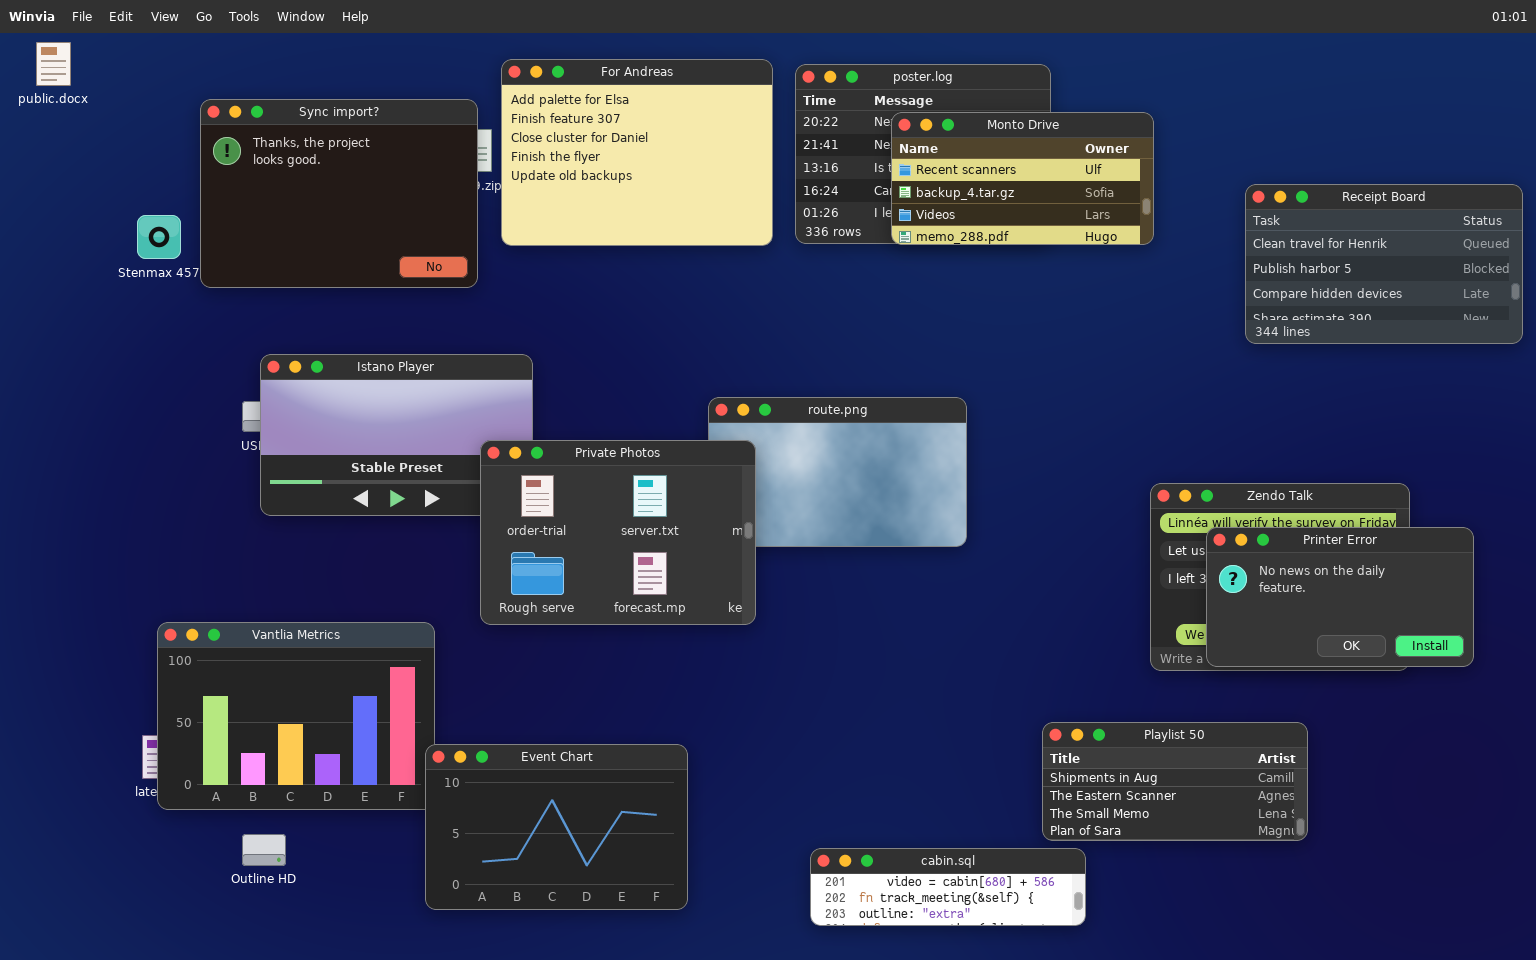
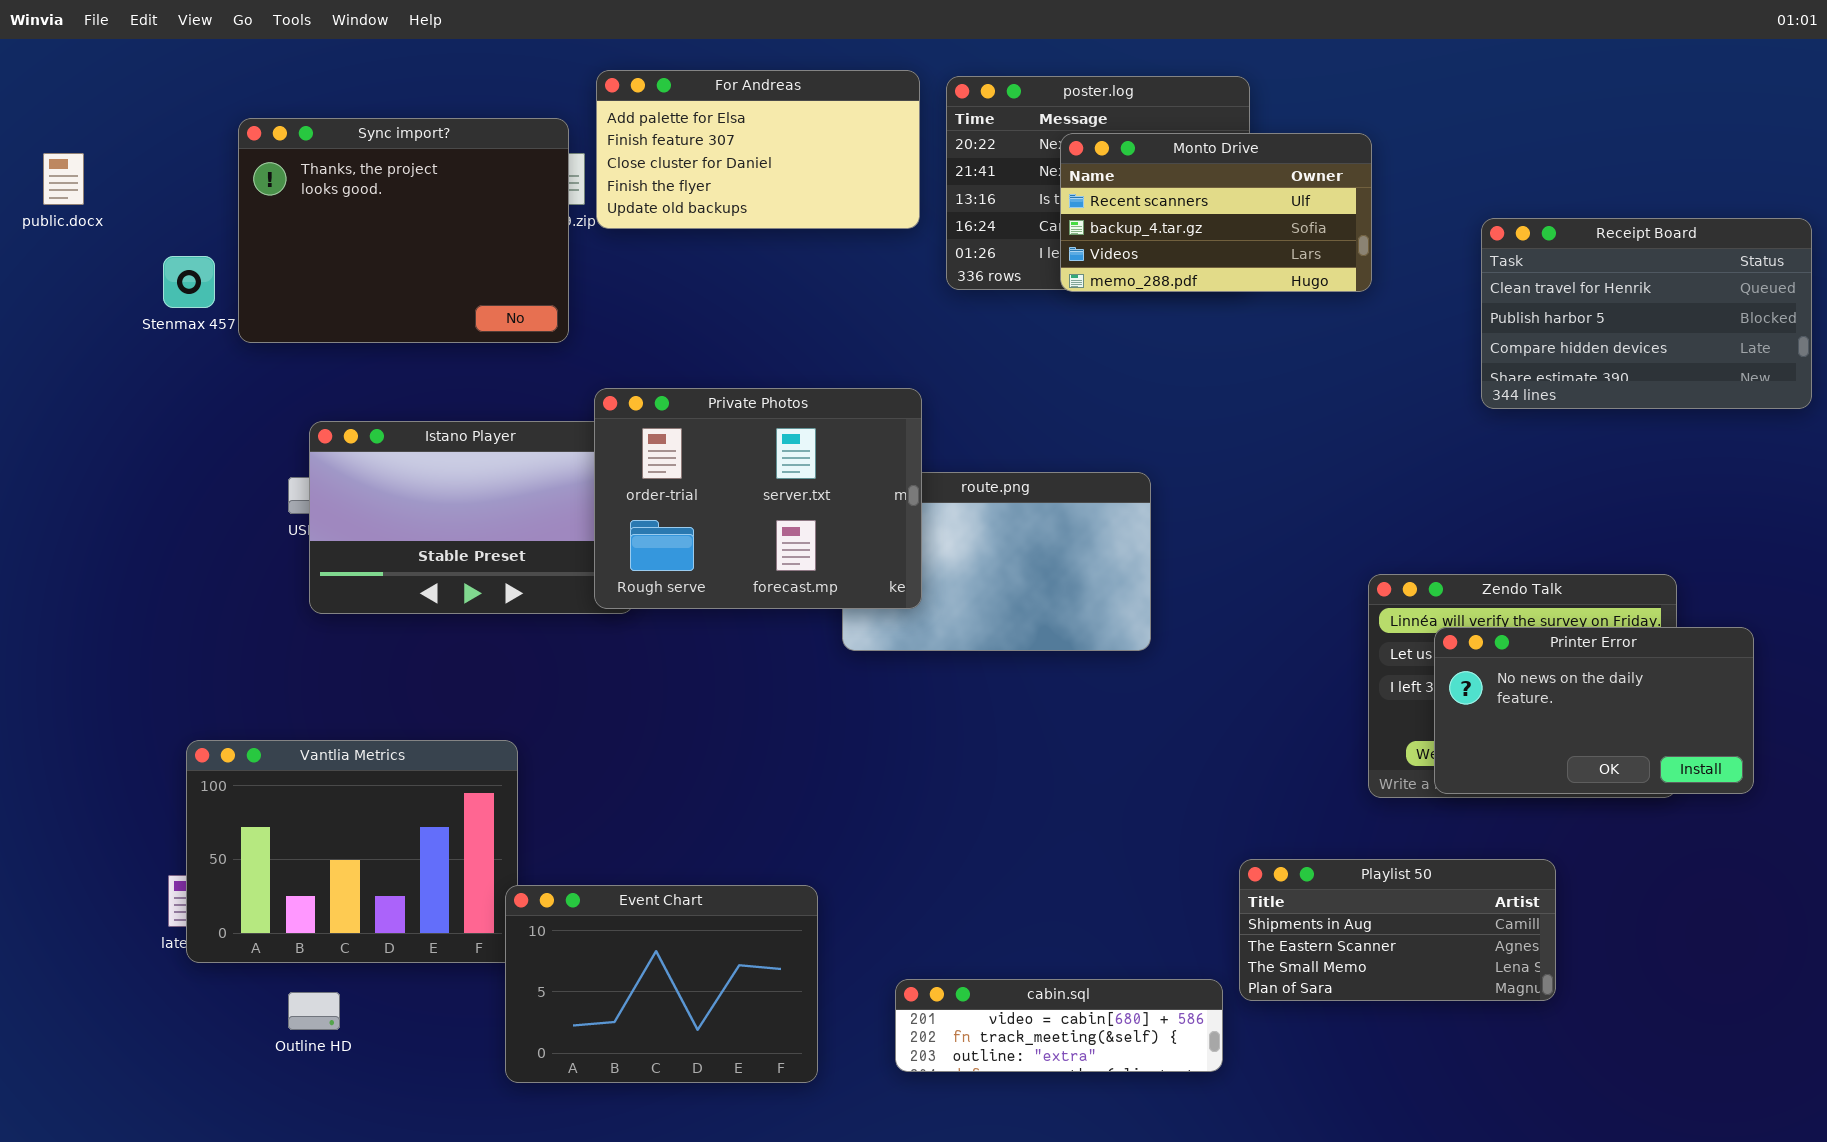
public.docx: [36,42,71,86] -> [43,153,84,205], moved
For Andreas: [501,59,773,246] -> [596,70,920,229], resized
Private Photos: [480,440,756,625] -> [594,388,922,609], moved
cabin.sql: [810,848,1086,926] -> [895,979,1223,1072], moved

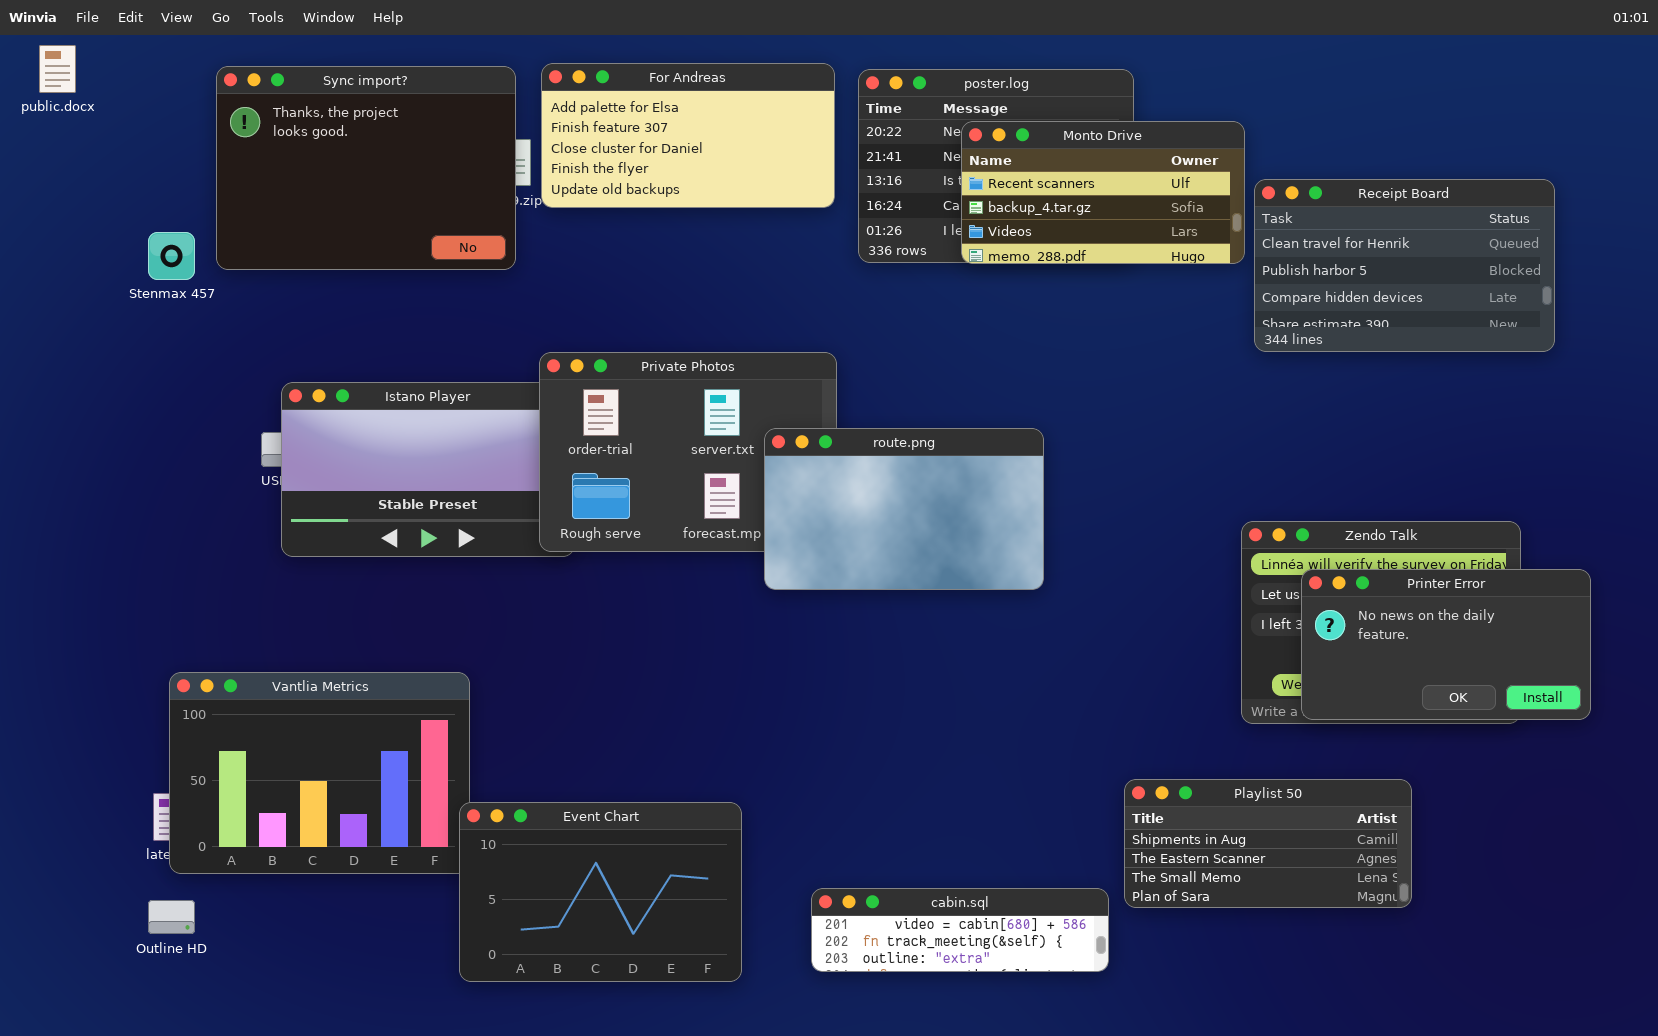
Sync import?: [238,118,569,343] -> [216,66,516,270], moved
public.docx: [43,153,84,205] -> [39,45,76,93], moved
Receipt Board: [1481,218,1812,409] -> [1254,179,1555,352], moved
route.png: [842,472,1151,651] -> [764,428,1044,590], raised
Outline HD: [288,992,340,1030] -> [148,900,195,934], moved

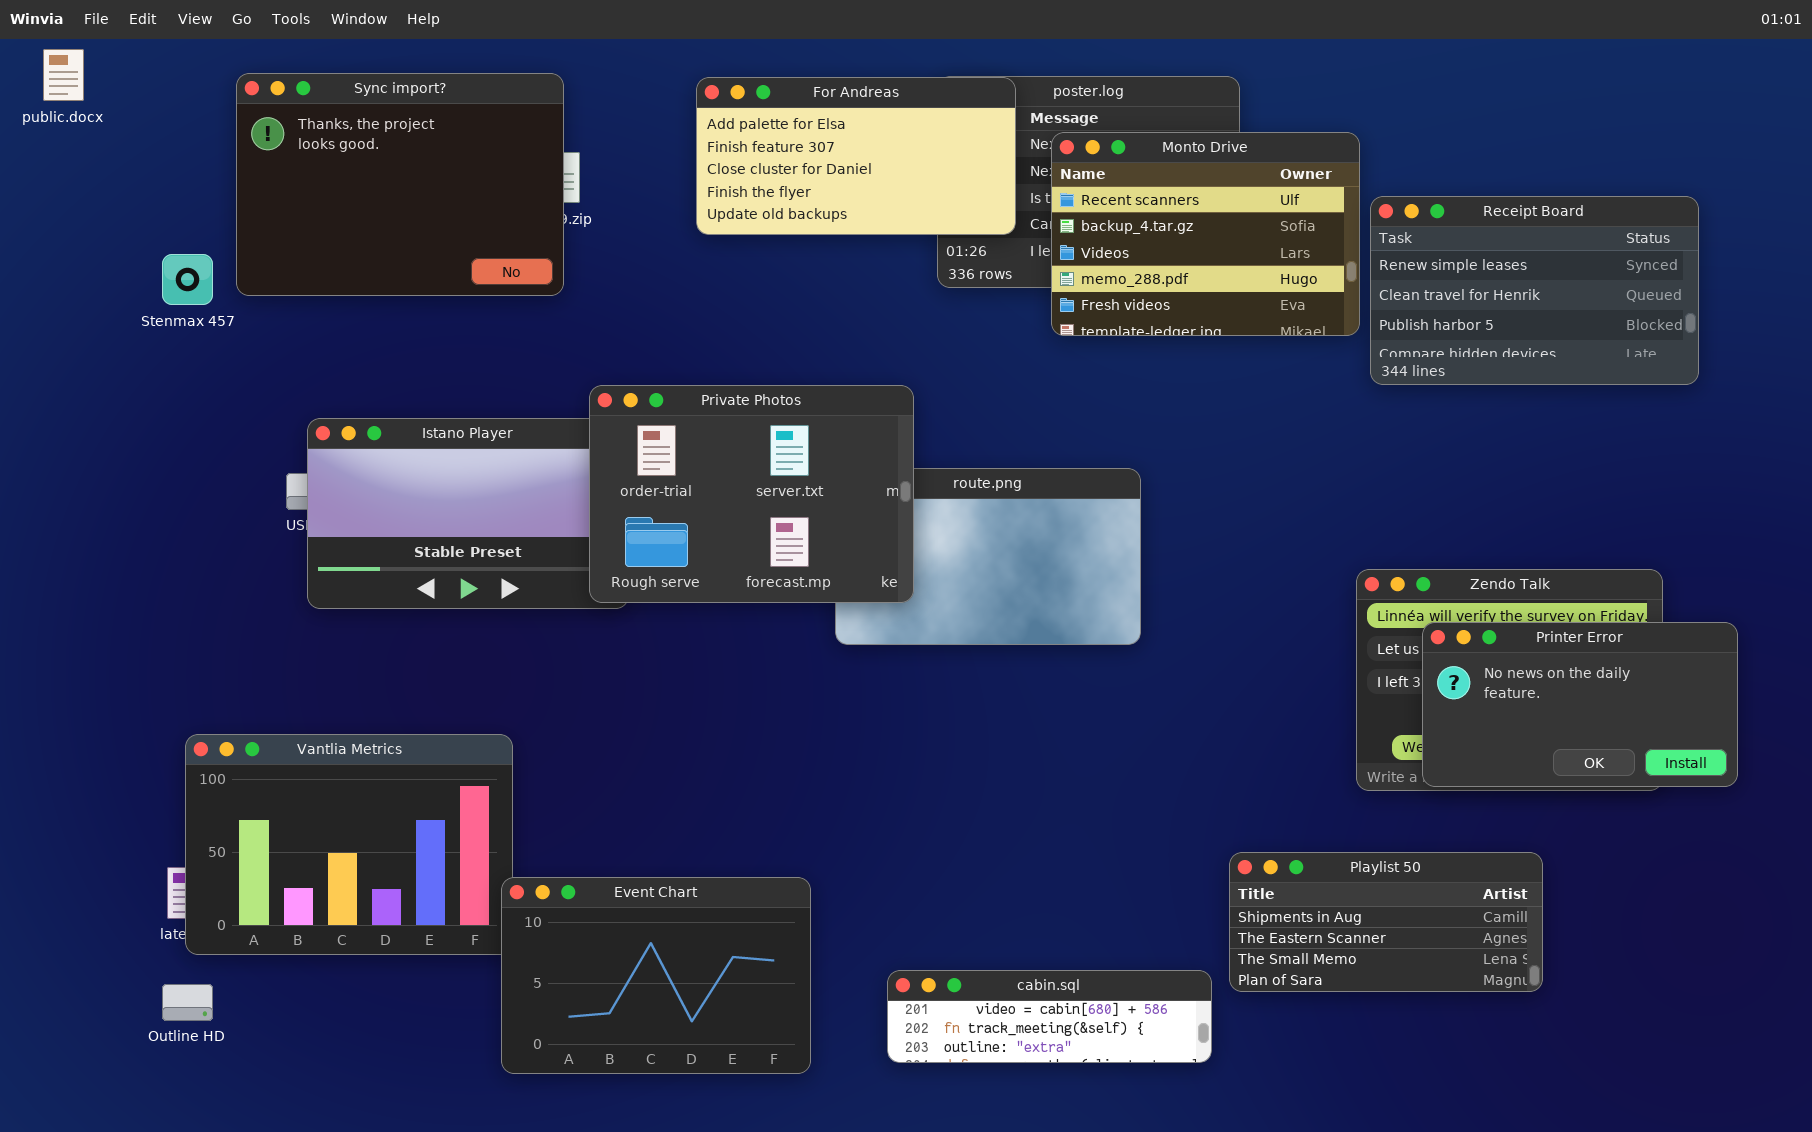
For Andreas: [541,63,835,208] -> [696,77,1016,235], moved
Monto Drive: [961,121,1245,264] -> [1051,132,1360,336], resized
Receipt Board: [1254,179,1555,352] -> [1370,196,1699,385], scrolled up 1 row
Private Photos: [539,352,837,552] -> [589,385,914,603], raised

